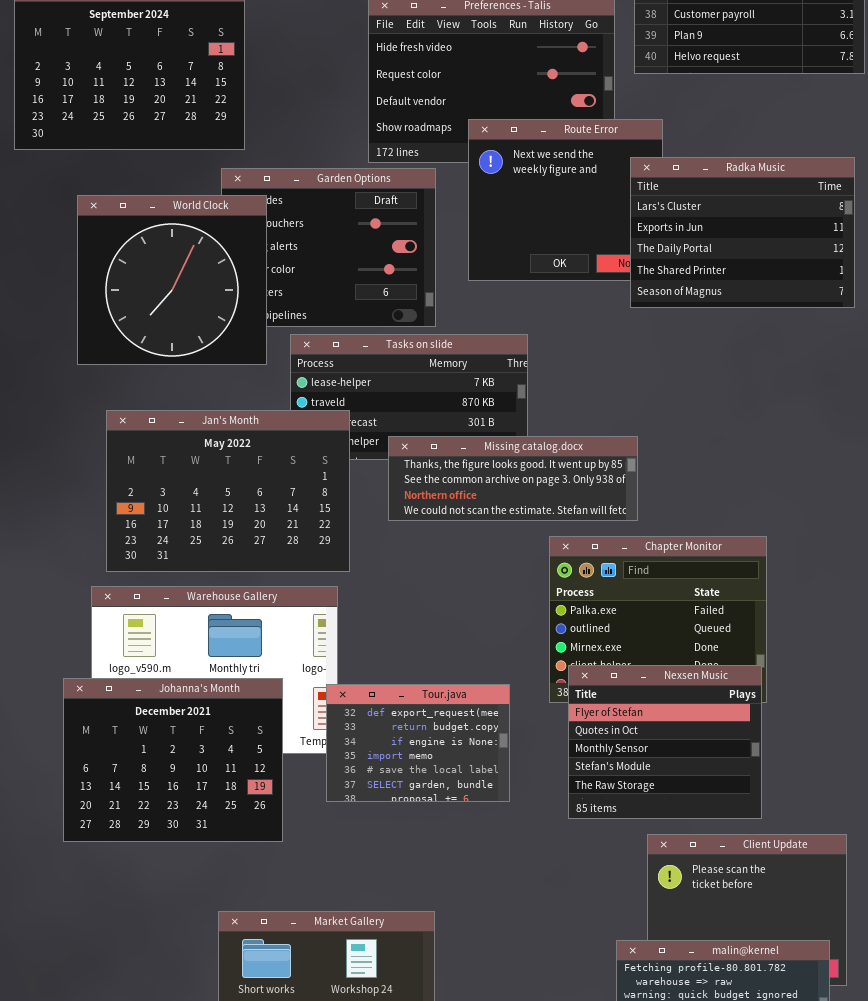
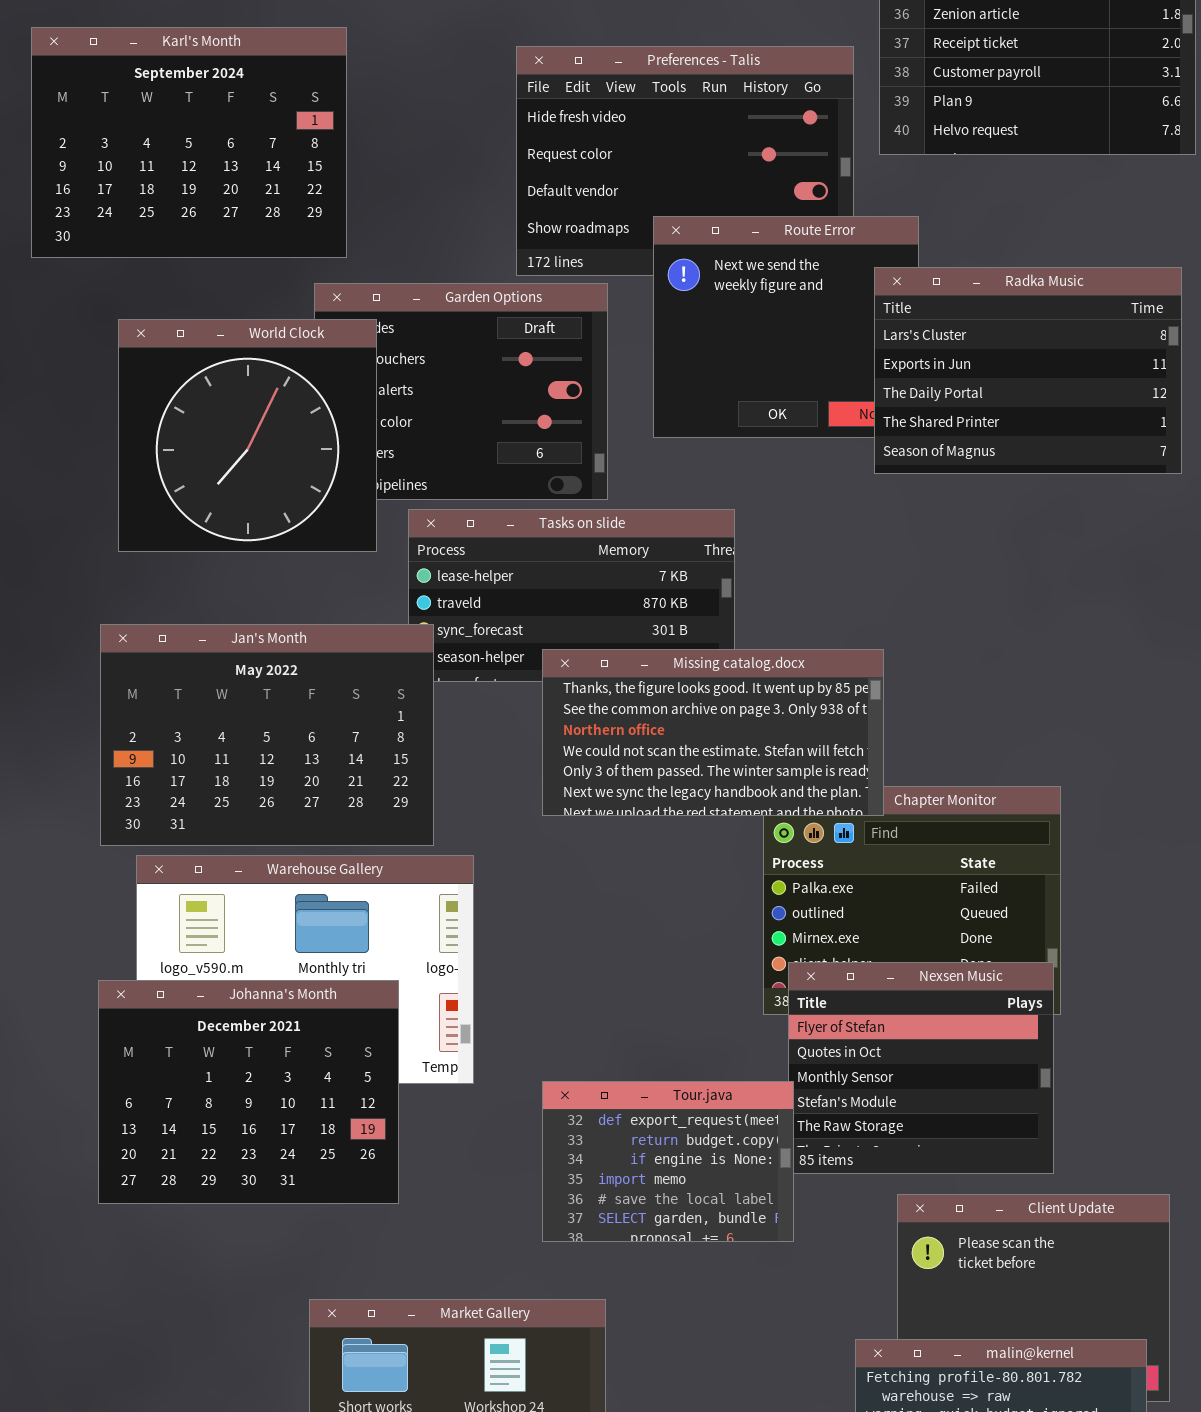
Jan's Month: [106,410,350,572] -> [100,624,434,846], moved
Missing catalog.docx: [388,436,638,521] -> [542,649,884,816], resized
Tour.java: [326,684,510,802] -> [542,1081,794,1242], moved

